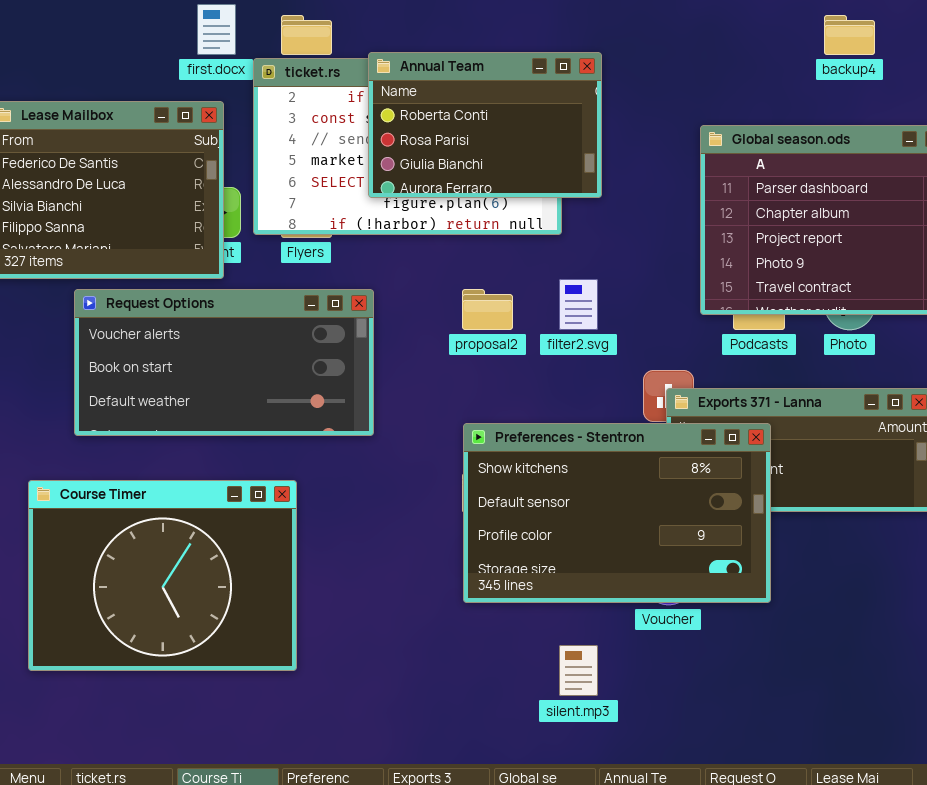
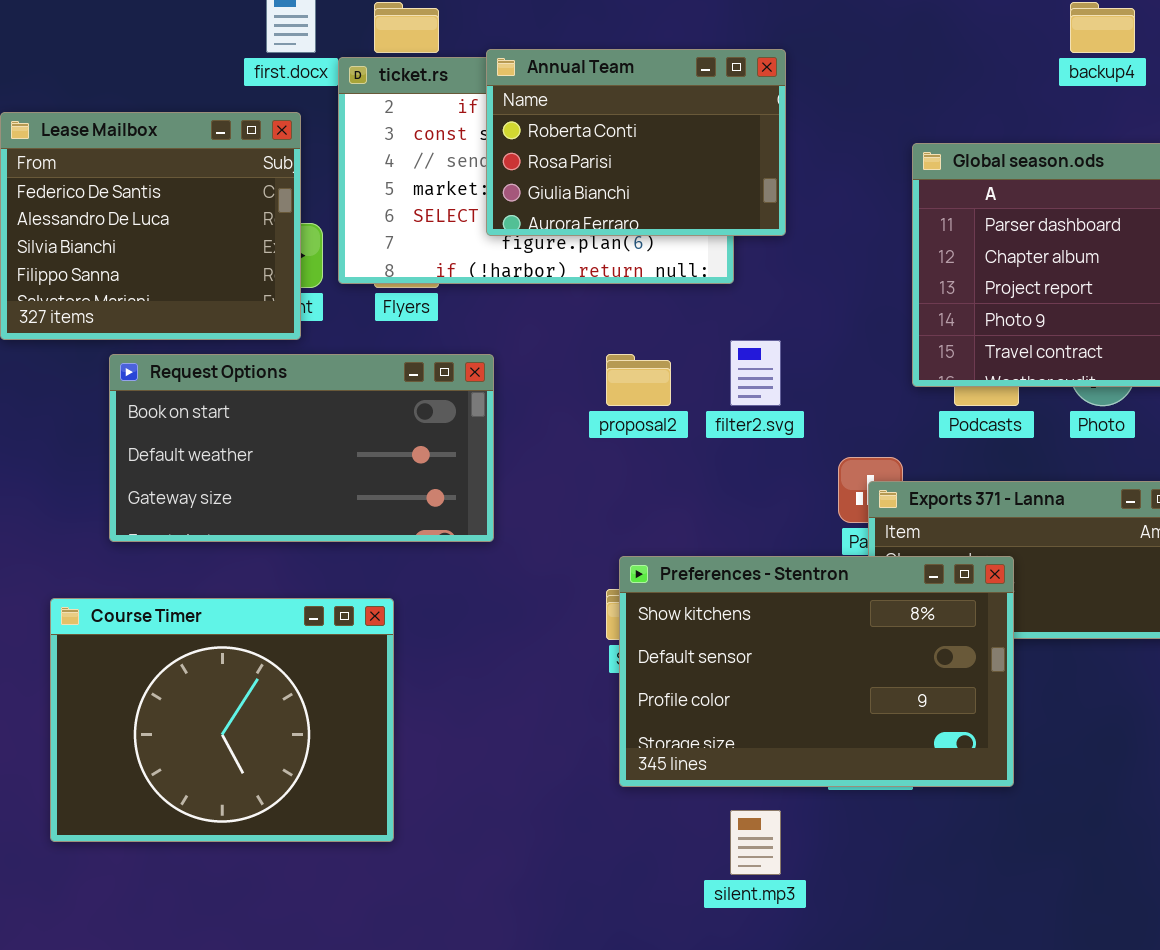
Request Options: [74,289,374,436] -> [109,354,494,542], scrolled down 1 row
Preferences - Stentron: [463,423,771,603] -> [619,556,1014,787], moved

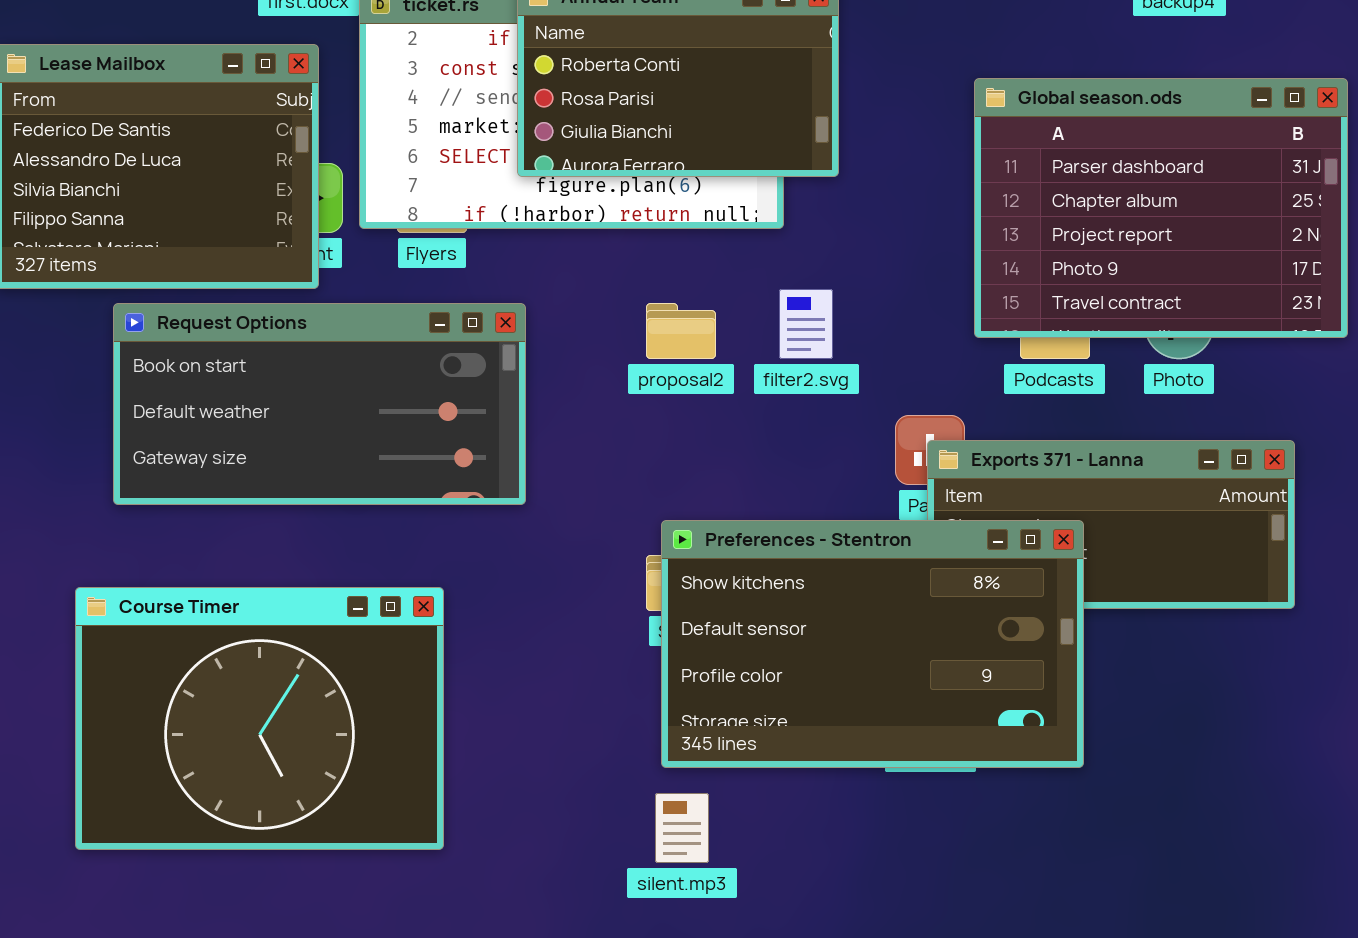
Course Timer: [50,598,394,842] -> [75,587,444,850], moved
silent.mp3: [730,810,781,875] -> [655,793,709,863], moved

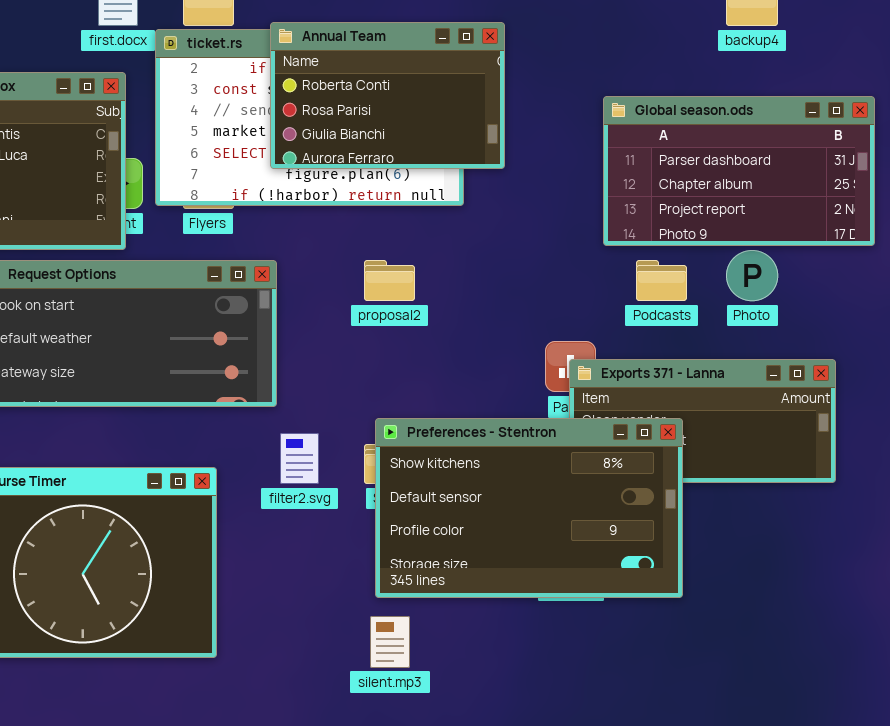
Global season.ods: [974,78,1348,338] -> [603,96,875,246], resized
filter2.svg: [779,289,833,359] -> [280,433,319,484], moved

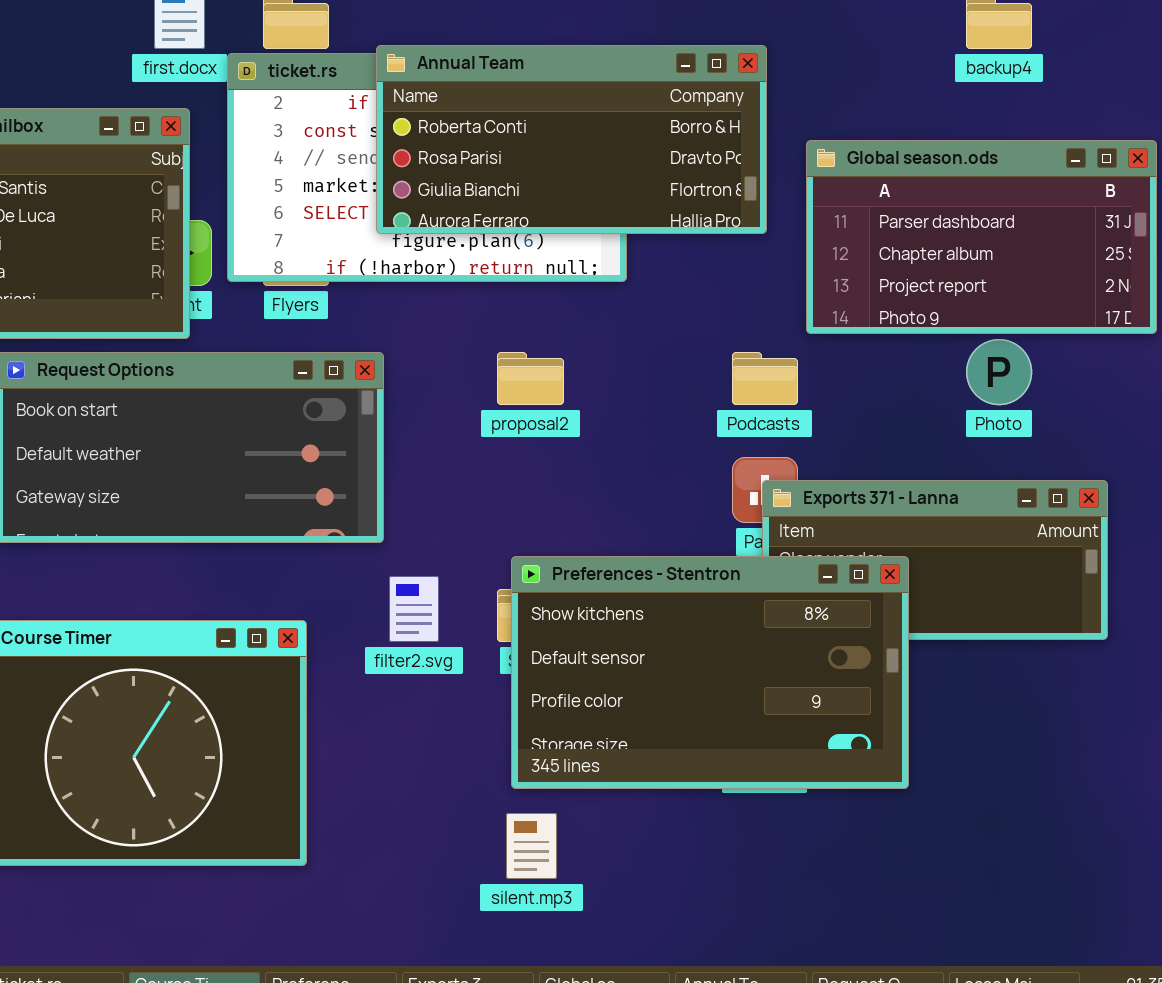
Annual Team: [270,22,505,169] -> [376,45,767,234], resized
Podcasts: [636,260,687,301] -> [732,352,798,405], moved

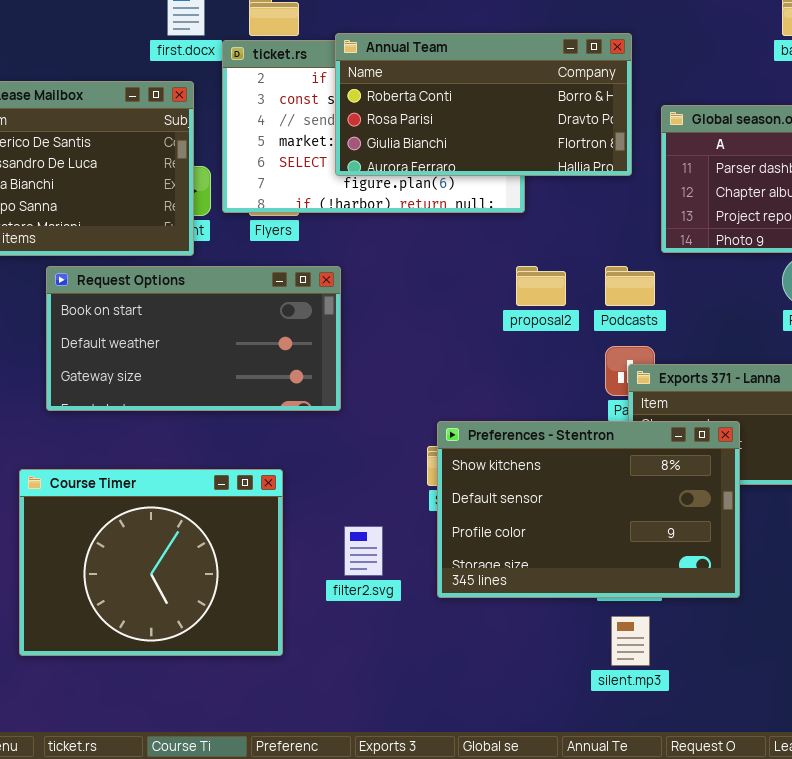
proposal2: [497,352,564,405] -> [516,266,566,306], moved
filter2.svg: [389,576,439,642] -> [344,526,383,576], moved
silent.mp3: [506,813,557,879] -> [611,616,650,666], moved

